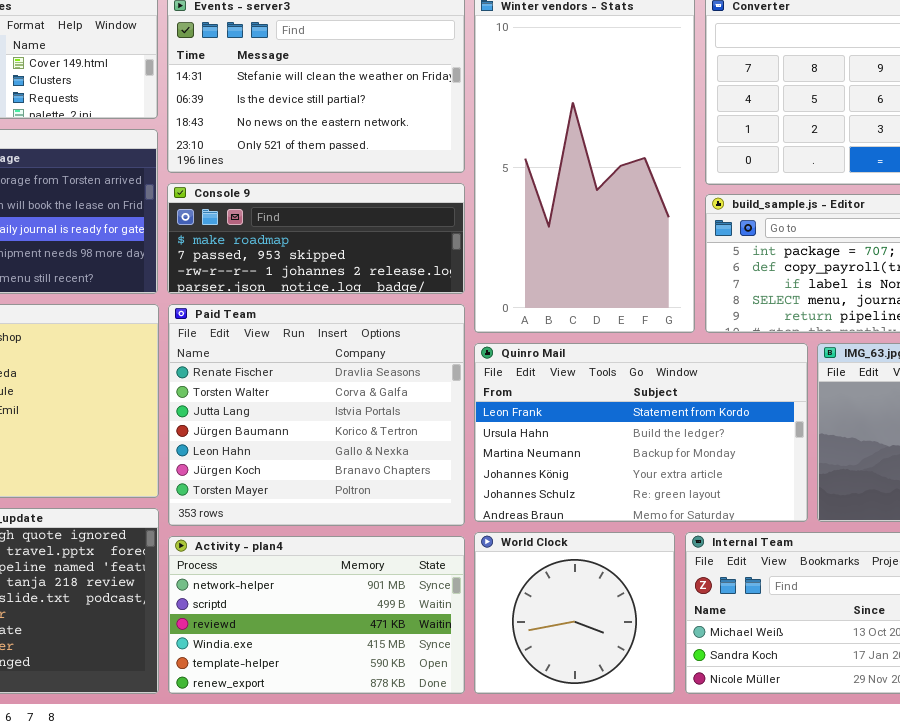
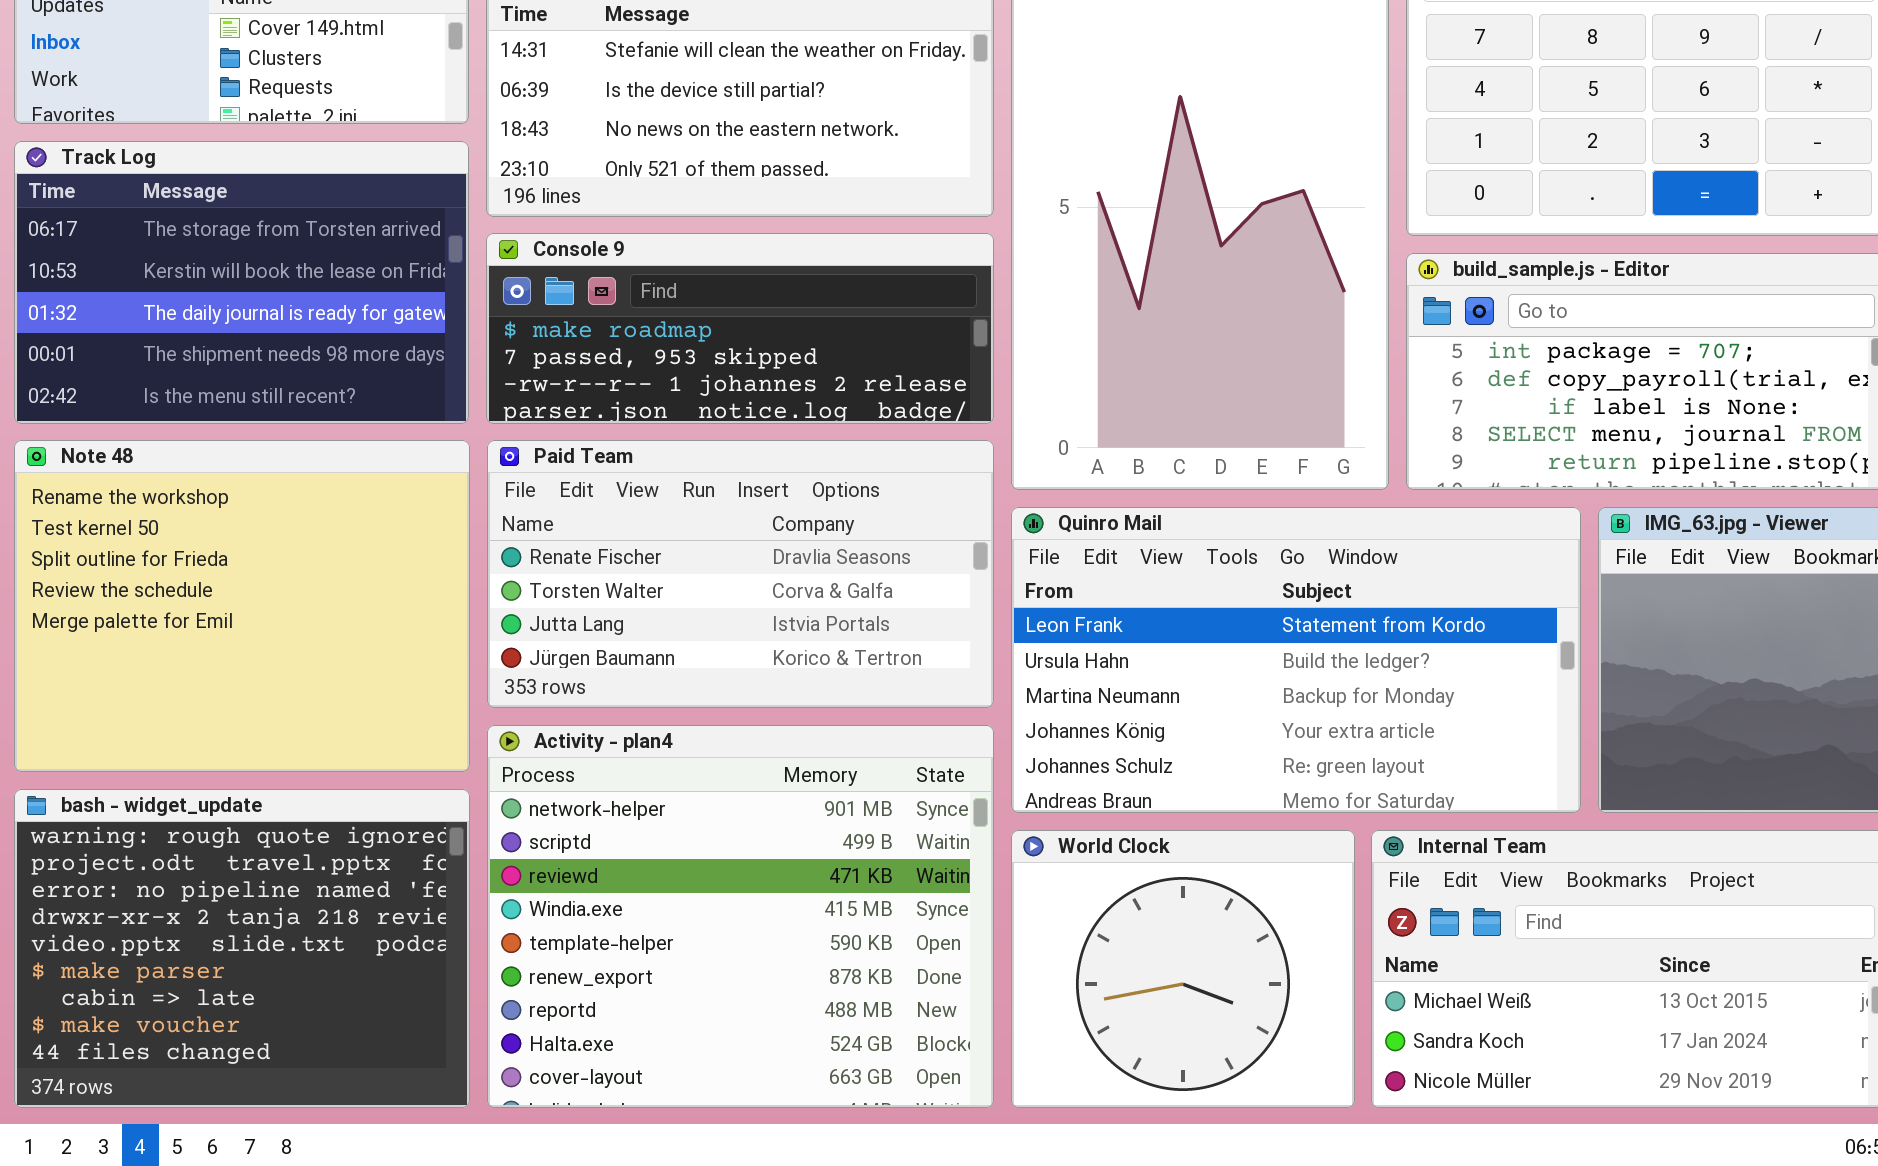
Paid Team: [168,304,465,526] -> [487,440,994,708], resized
Activity - plan4: [168,536,465,694] -> [487,725,994,1108], resized

